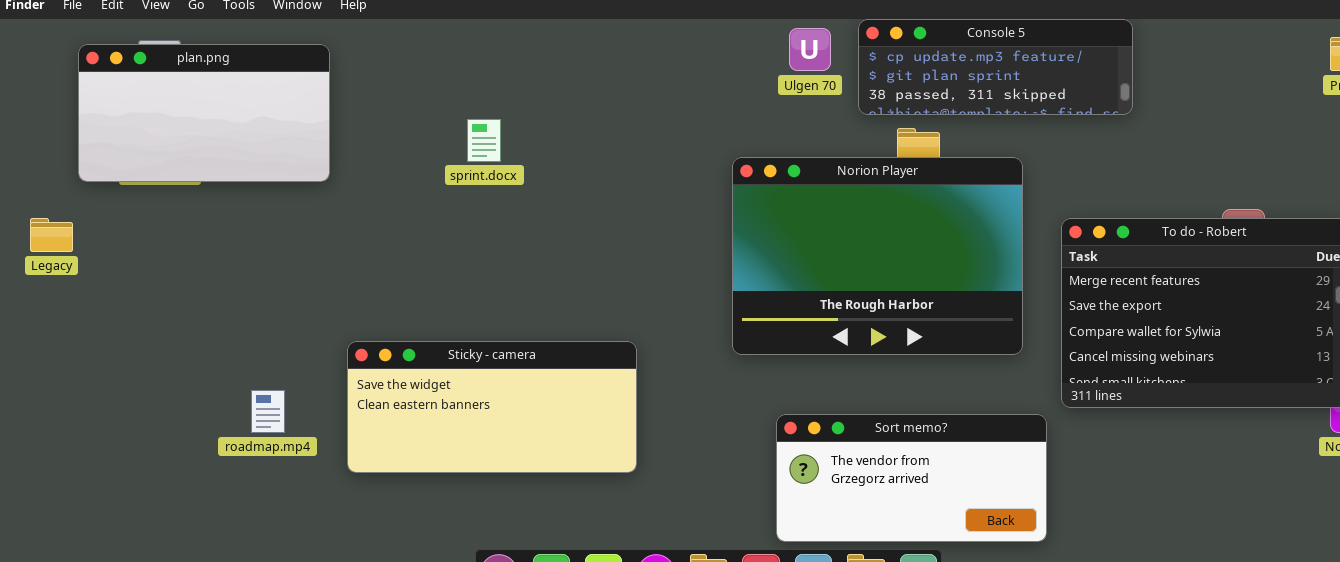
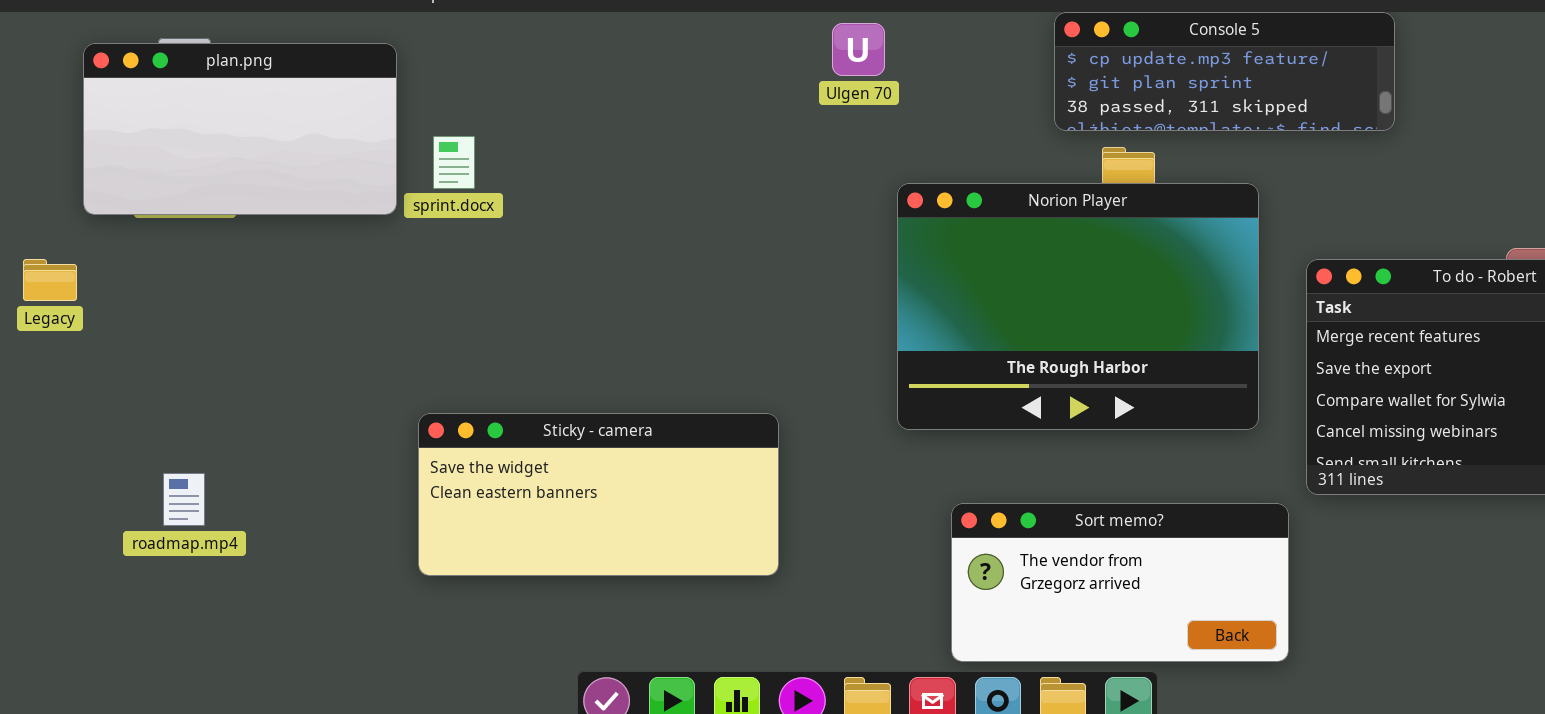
Ulgen 70: [789,28,831,71] -> [832,23,885,76], moved
sprint.docx: [467,119,501,162] -> [433,136,475,189], moved
roadmap.mp4: [251,390,285,433] -> [163,473,205,526], moved

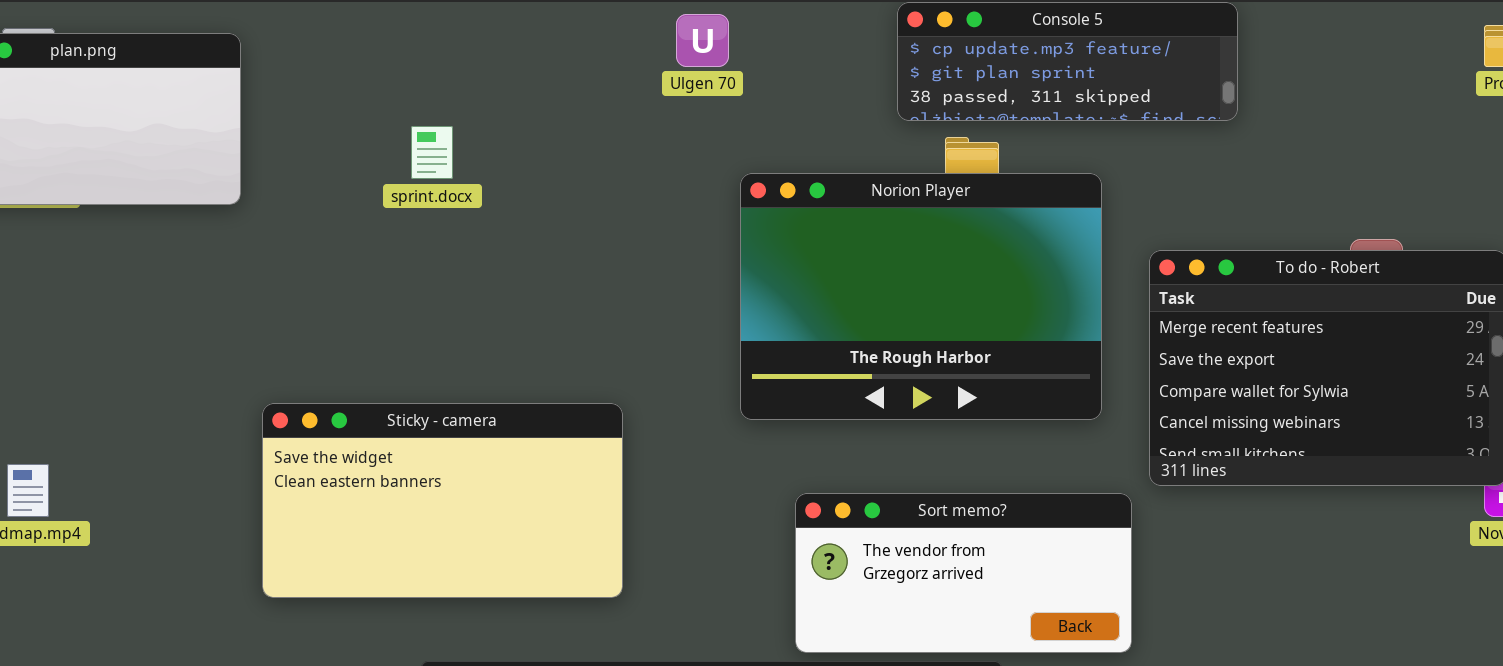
sprint.docx: [433,136,475,189] -> [411,126,453,179], moved
Sticky - camera: [418,413,779,576] -> [262,403,623,598], resized

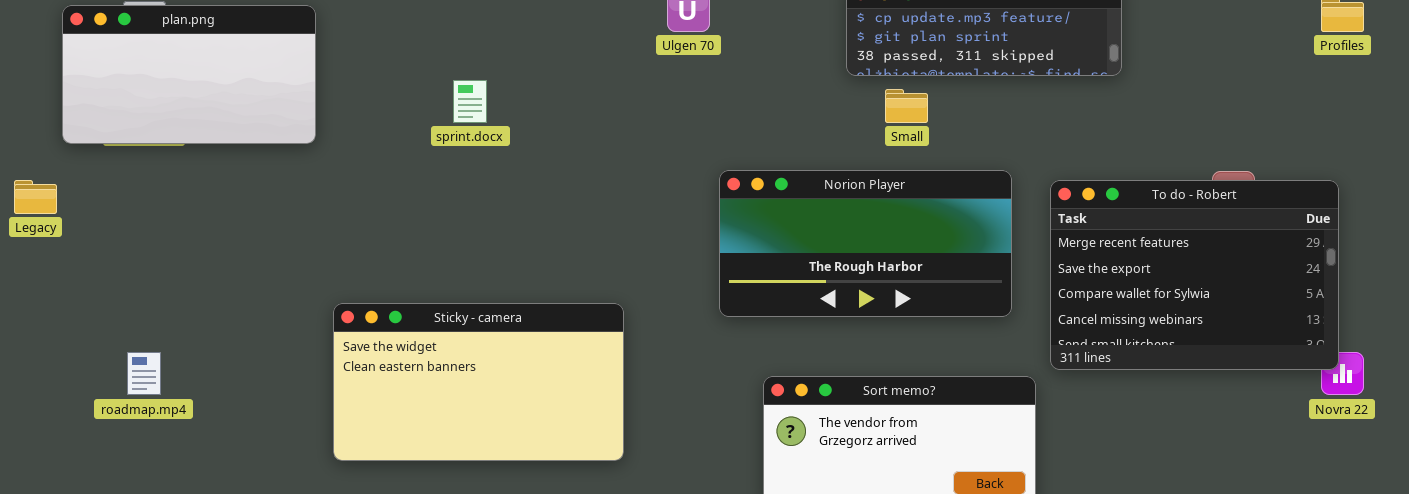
Norion Player: [740,173,1102,420] -> [719,170,1012,317], resized

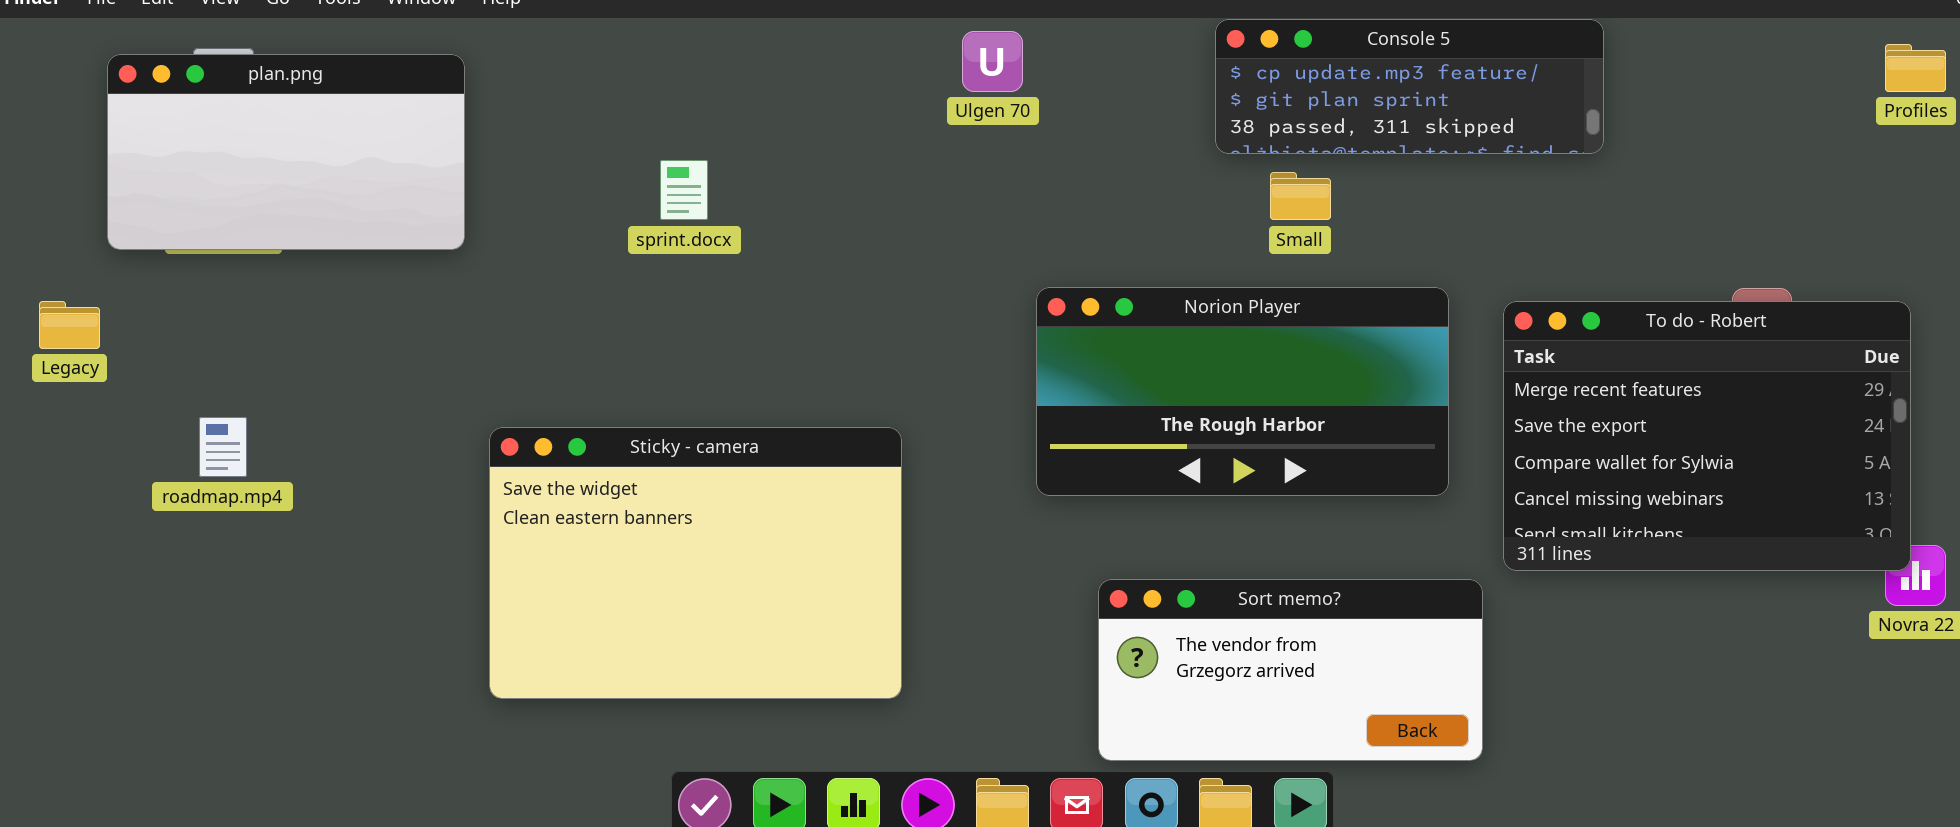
Sticky - camera: [333,303,624,461] -> [489,427,902,699], resized
roadmap.mp4: [127,352,161,395] -> [199,417,247,477], moved

